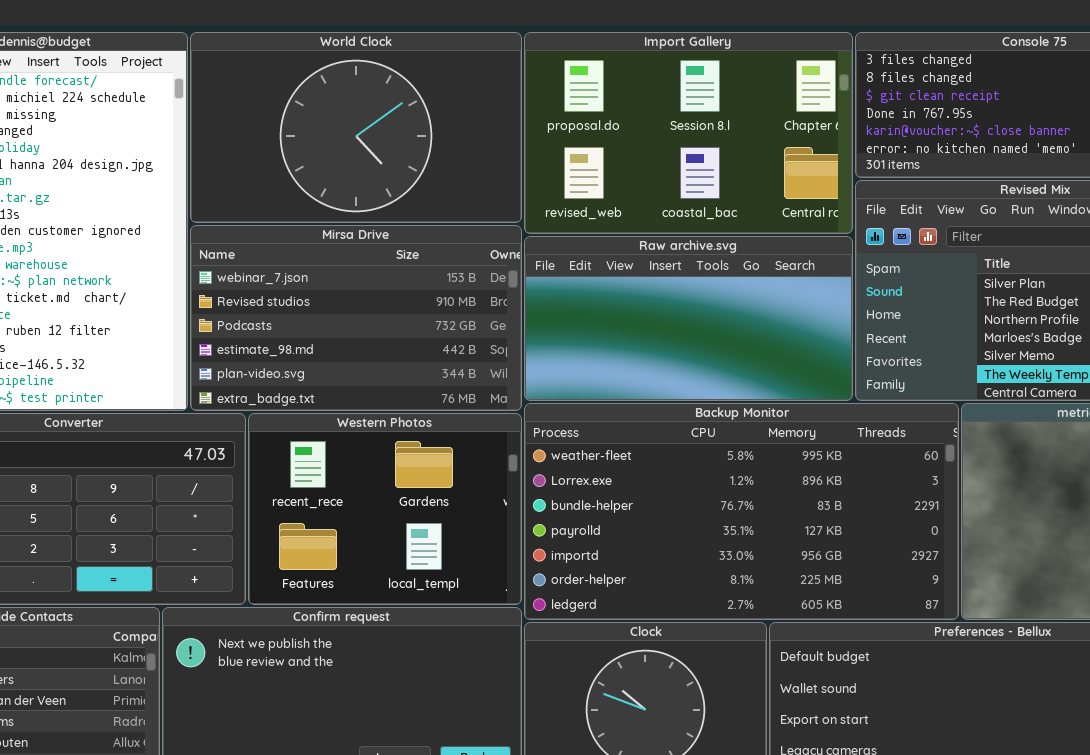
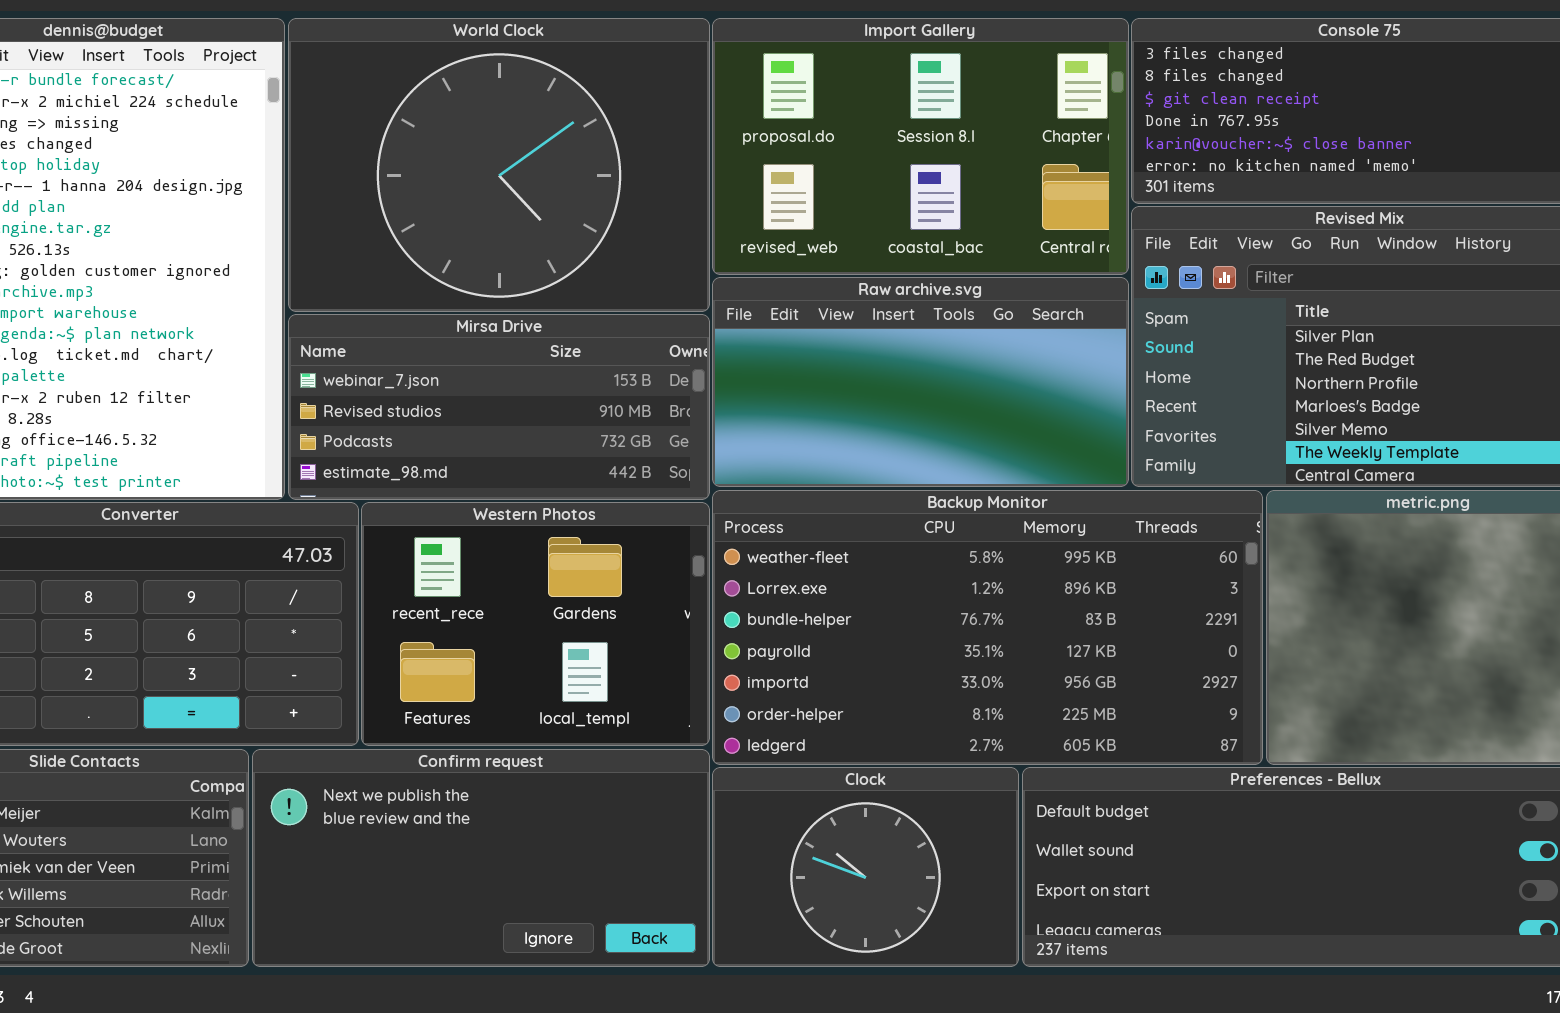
World Clock: [190,32,522,223] -> [288,18,710,312], resized
Mirsa Drive: [190,225,522,411] -> [288,314,710,500], resized

